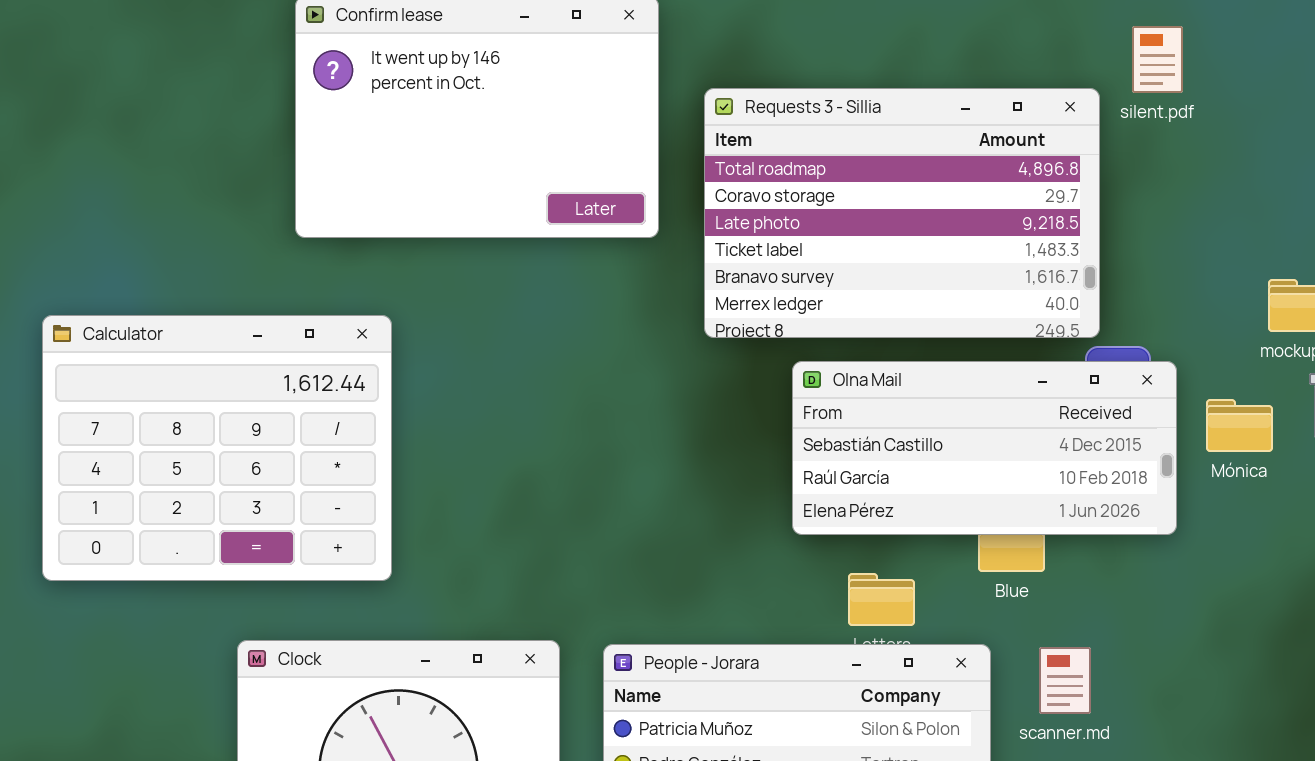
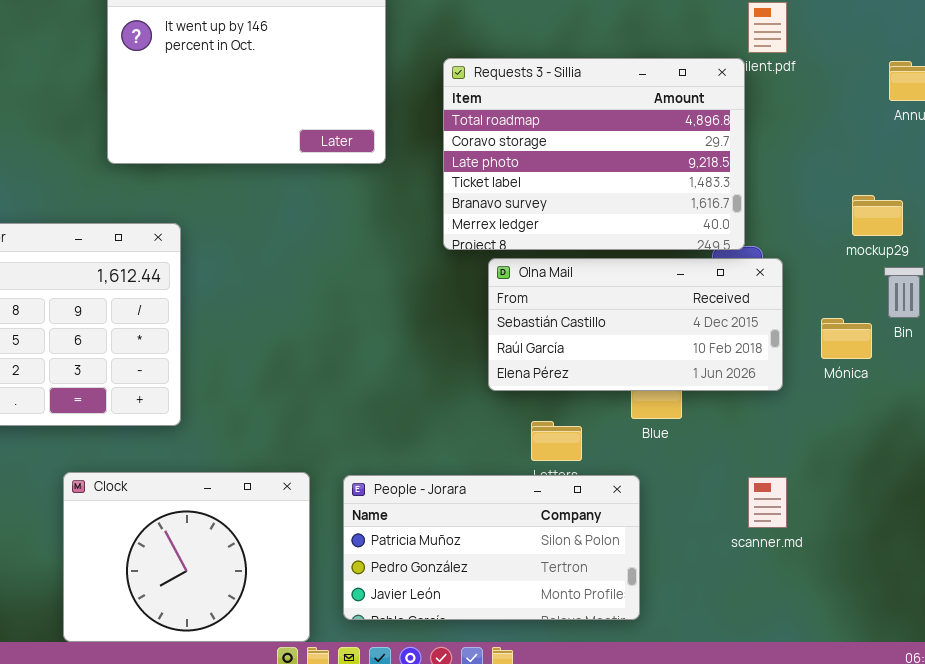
Requests 3 - Sillia: [704,88,1100,338] -> [443,58,745,250], moved
Mónica: [1206,399,1273,452] -> [821,318,872,359], moved
scanner.md: [1039,647,1091,714] -> [748,477,787,528], moved

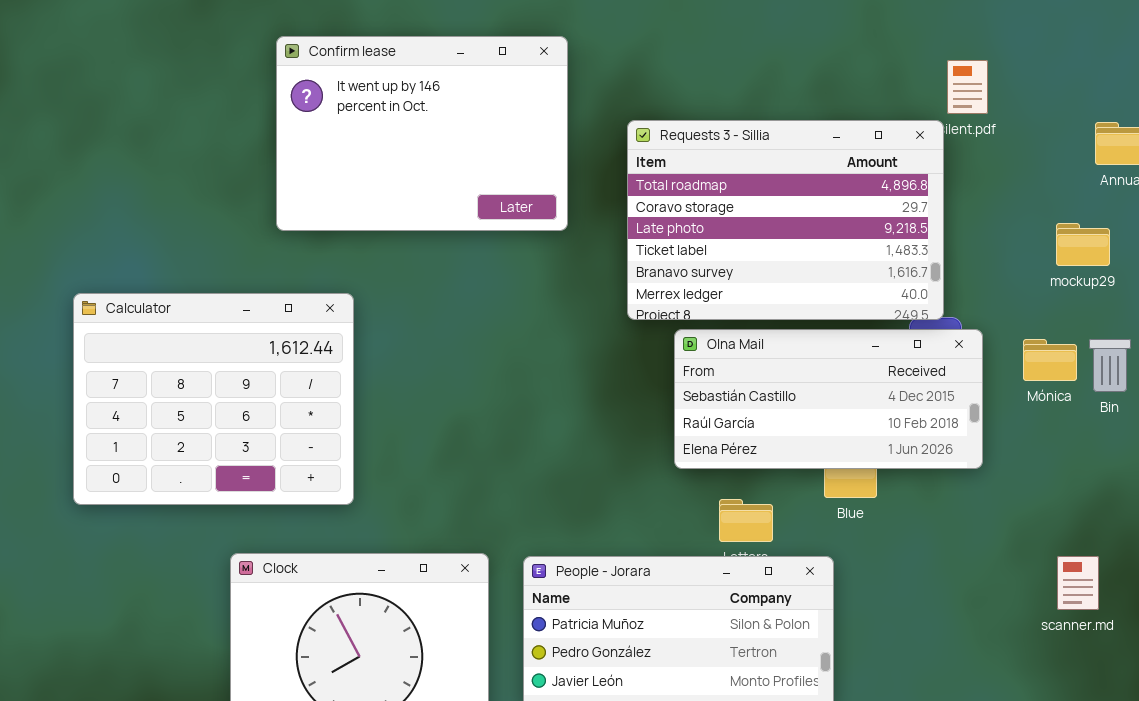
mockup29: [852,195,903,236] -> [1056,223,1110,266], moved
Mónica: [821,318,872,359] -> [1023,339,1077,381], moved
scanner.md: [748,477,787,528] -> [1057,556,1099,610], moved

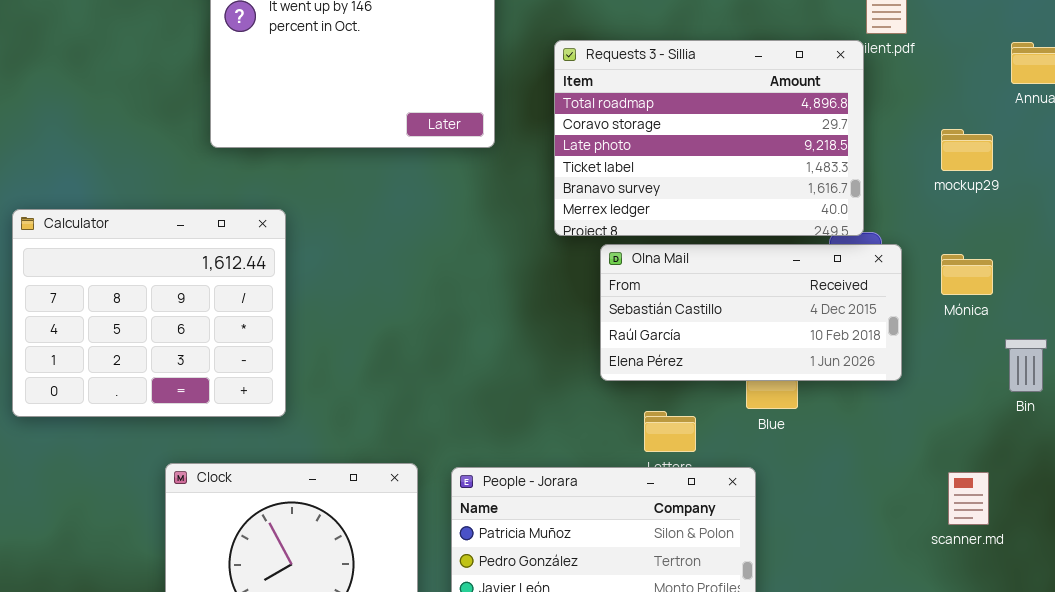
mockup29: [1056,223,1110,266] -> [941,129,993,171], moved
Bin: [1089,339,1131,392] -> [1005,339,1047,392], moved
scanner.md: [1057,556,1099,610] -> [948,472,989,525], moved

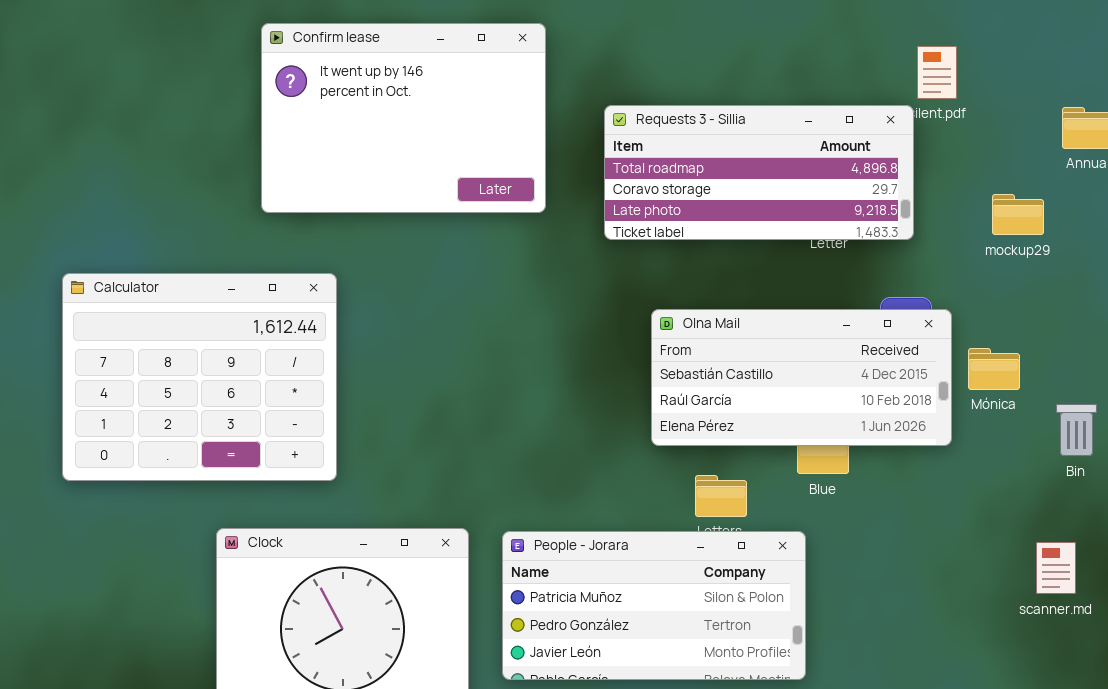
Requests 3 - Sillia: [554,40,864,236] -> [604,105,914,240], resized
Mónica: [941,254,993,295] -> [968,348,1020,390], moved
scanner.md: [948,472,989,525] -> [1036,542,1076,594], moved

